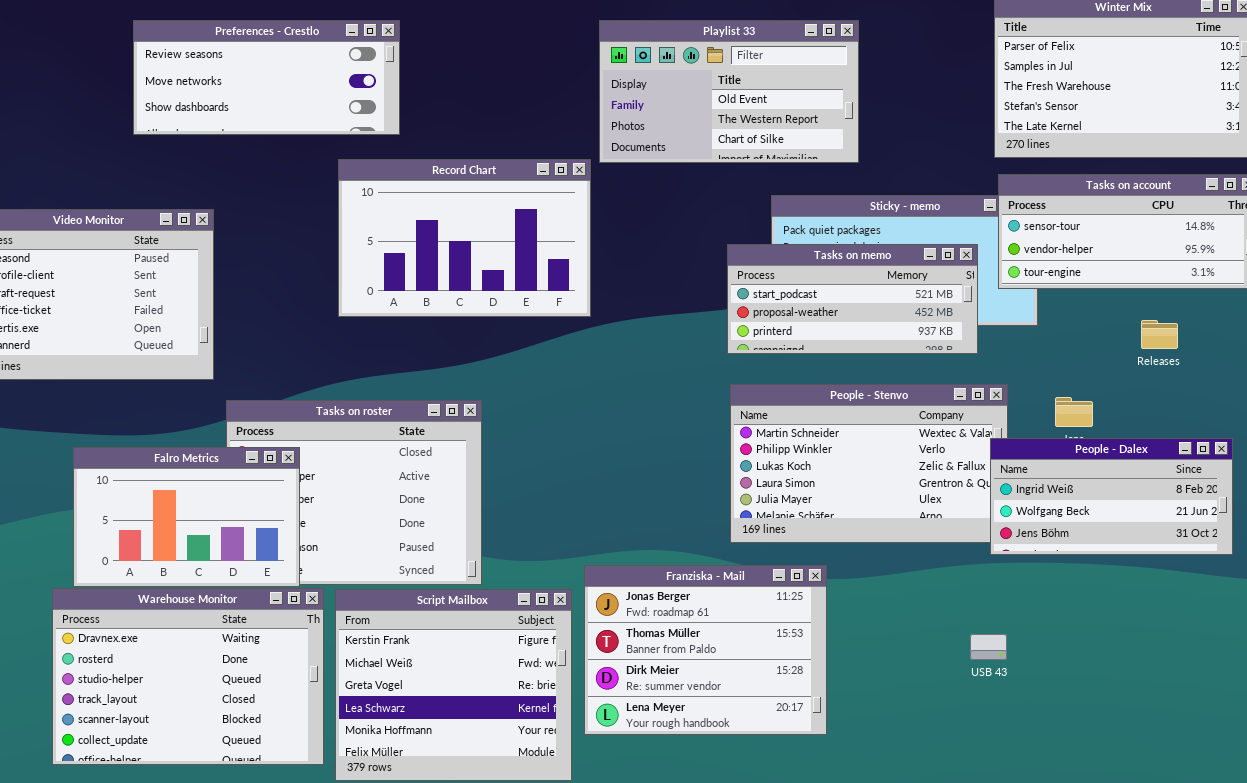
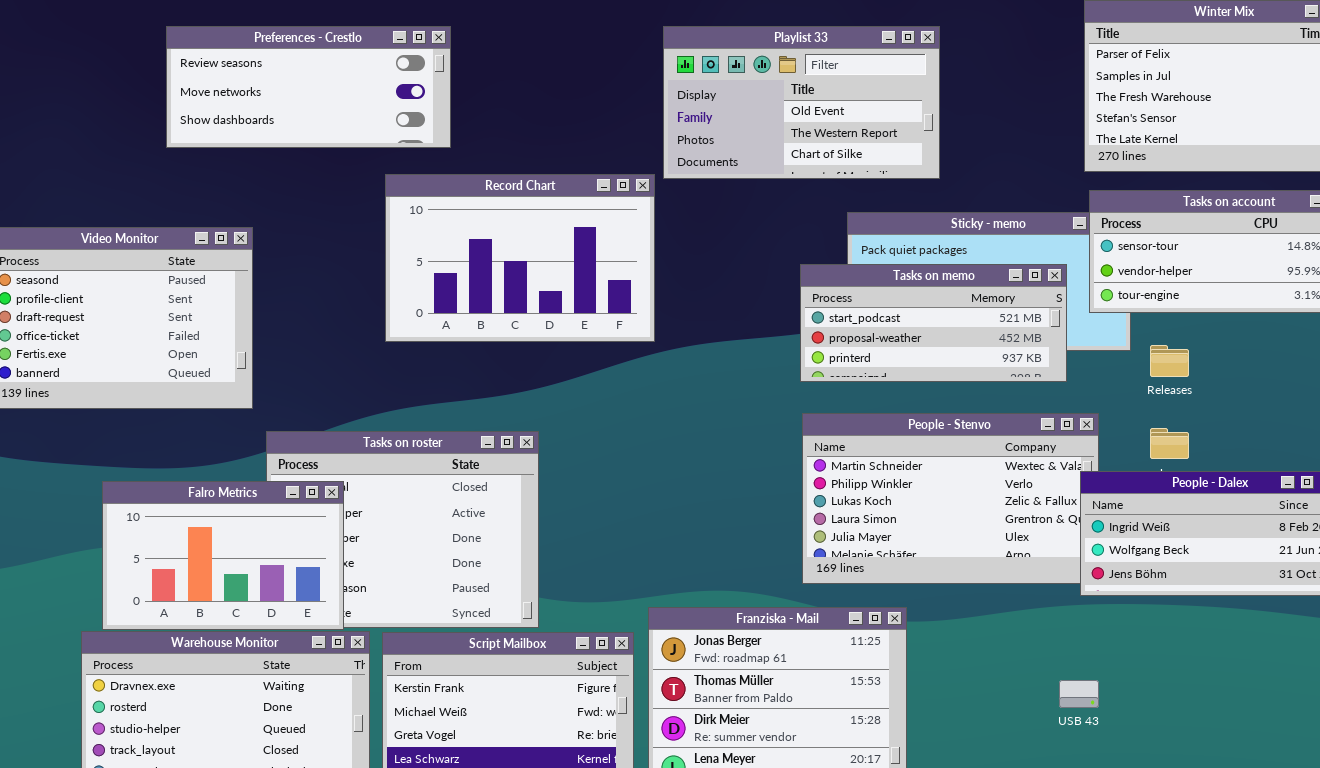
Releases: [1141,320,1178,349] -> [1150,345,1189,377], moved

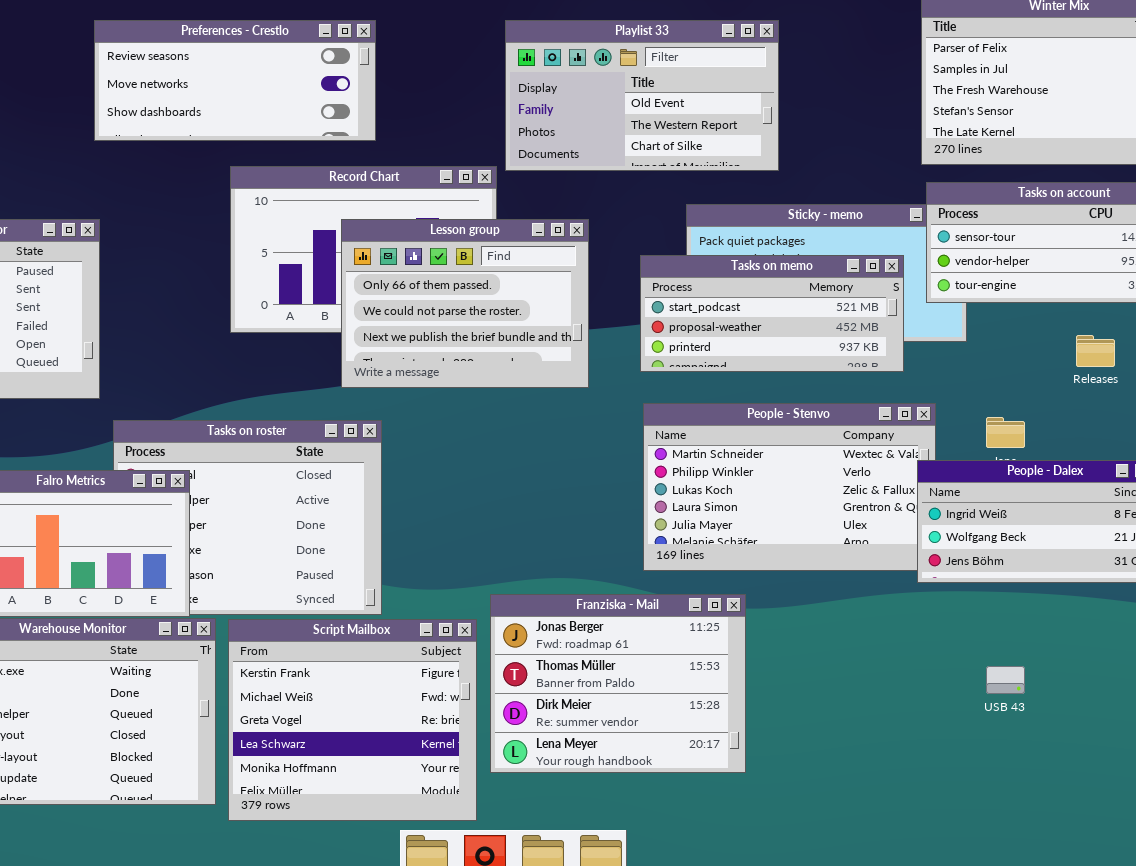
Preferences - Crestlo: [166,26,451,148] -> [94,20,376,141], moved
Lesson group: none -> [341,219,589,388], opened
Releases: [1150,345,1189,377] -> [1076,335,1115,367], moved
USB 43: [1059,680,1099,708] -> [986,666,1025,694], moved

